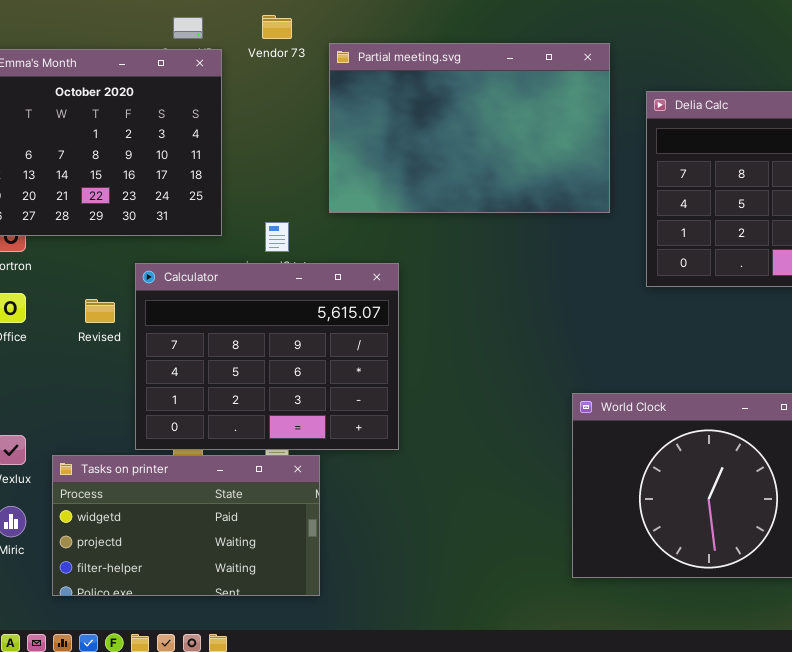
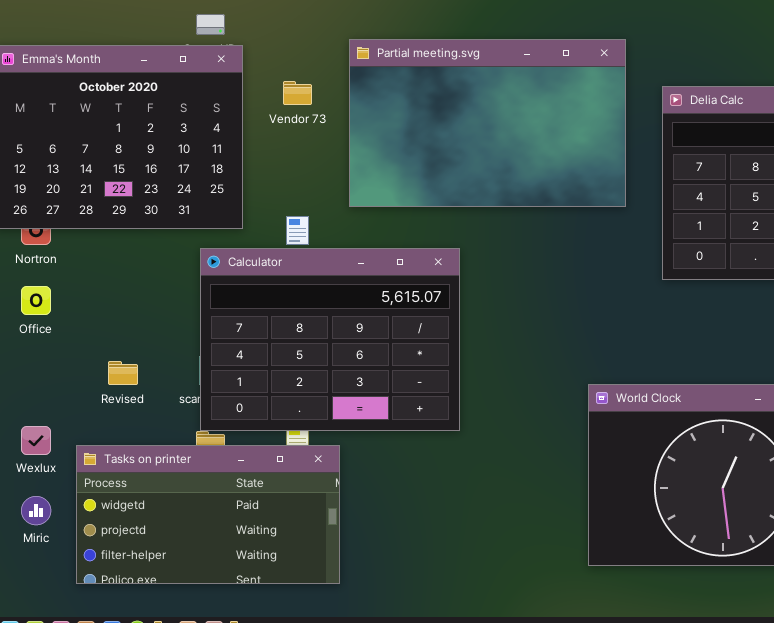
Vendor 73: [262,15,292,39] -> [283,81,312,105], moved
Calculator: [135,263,399,450] -> [200,248,460,431], moved
Revised: [85,299,115,323] -> [108,361,138,385], moved

